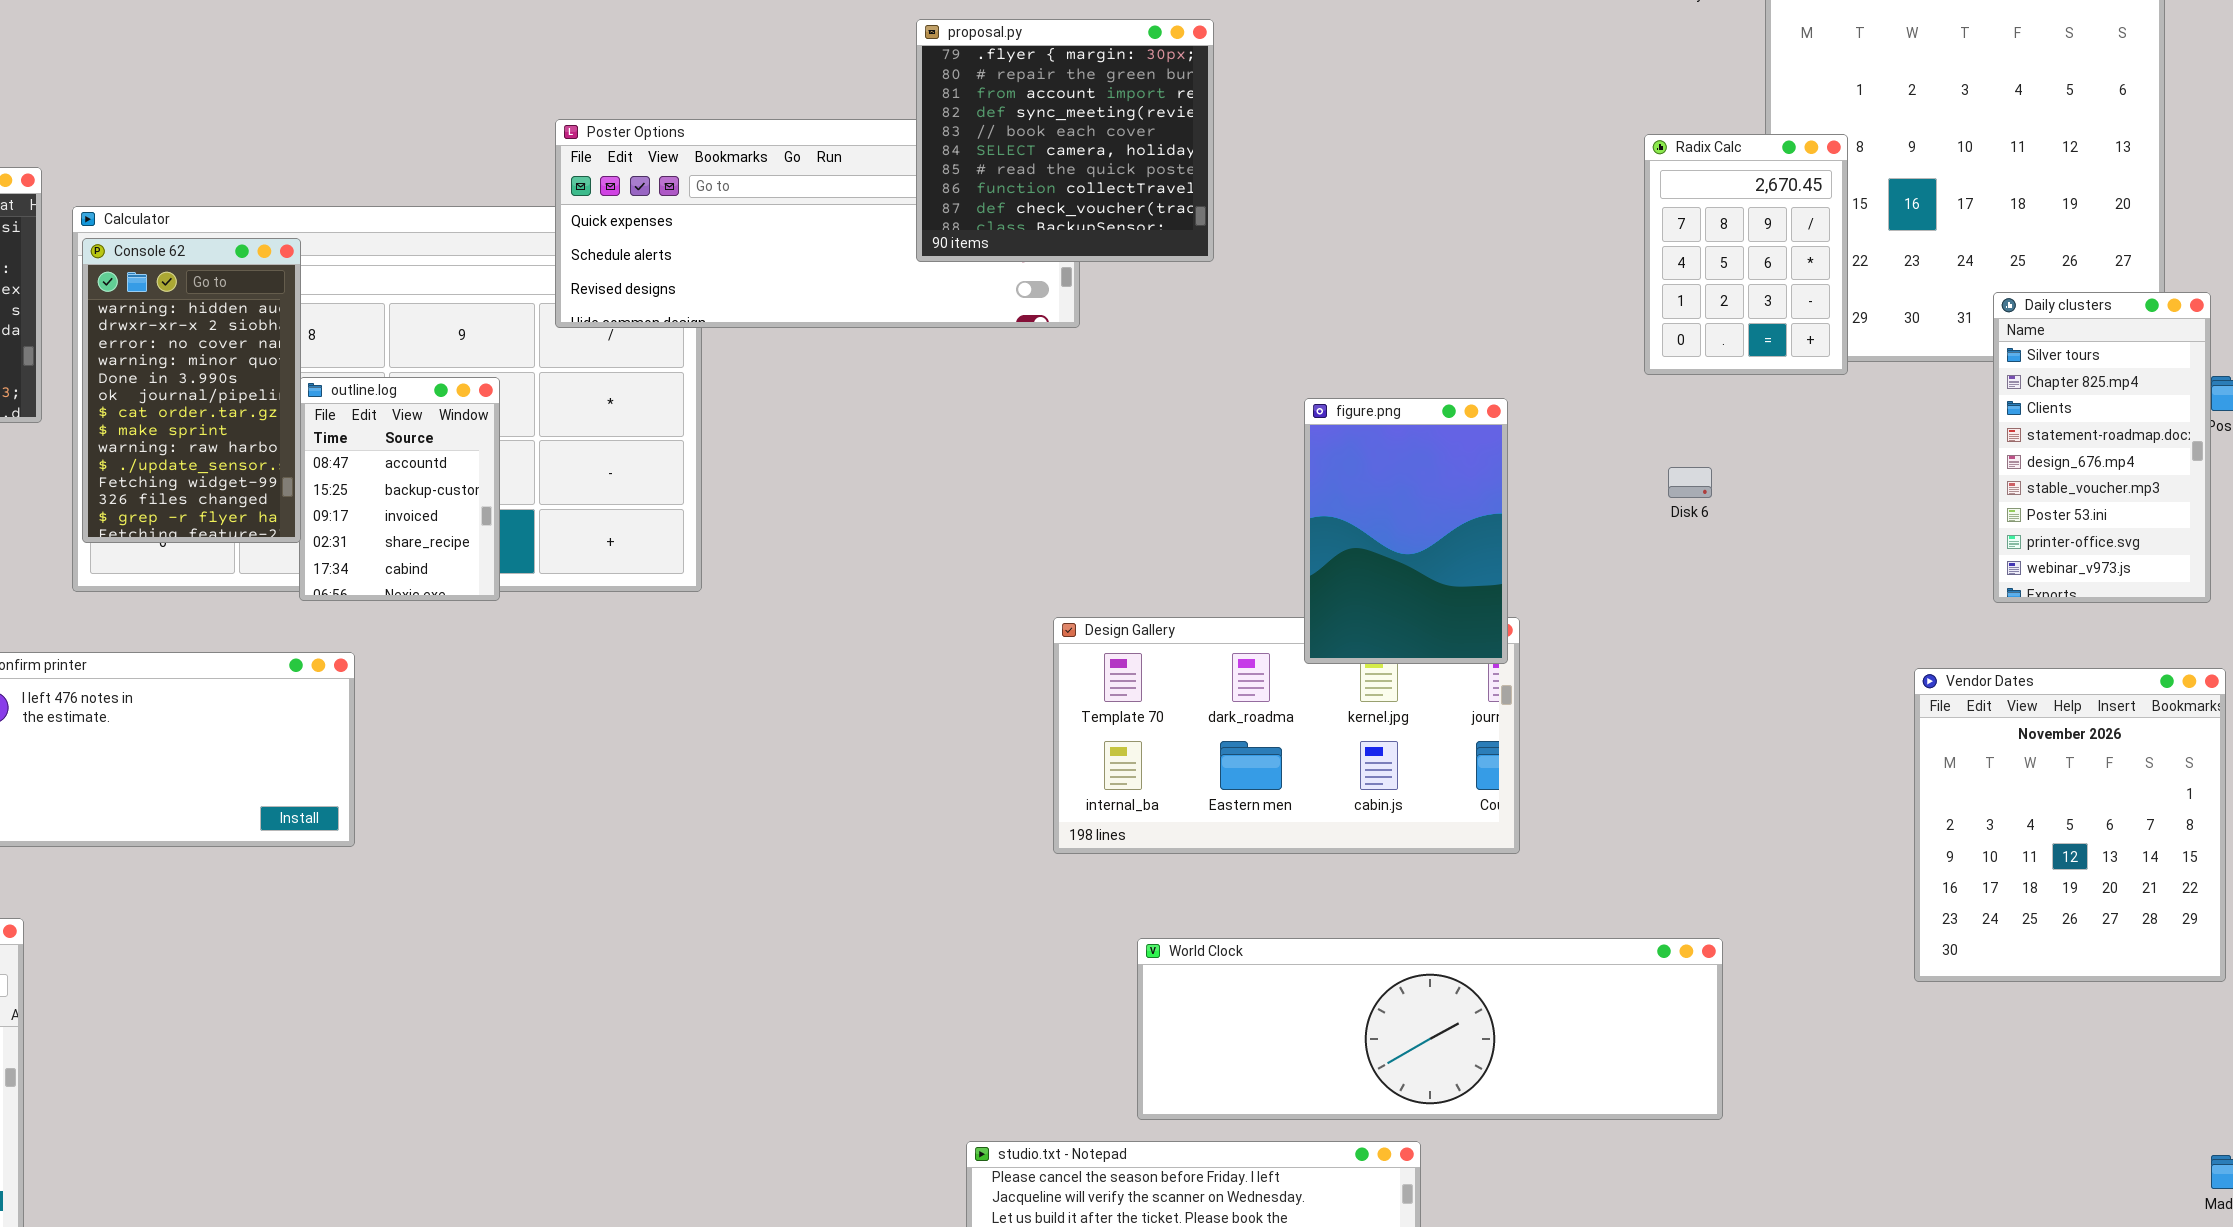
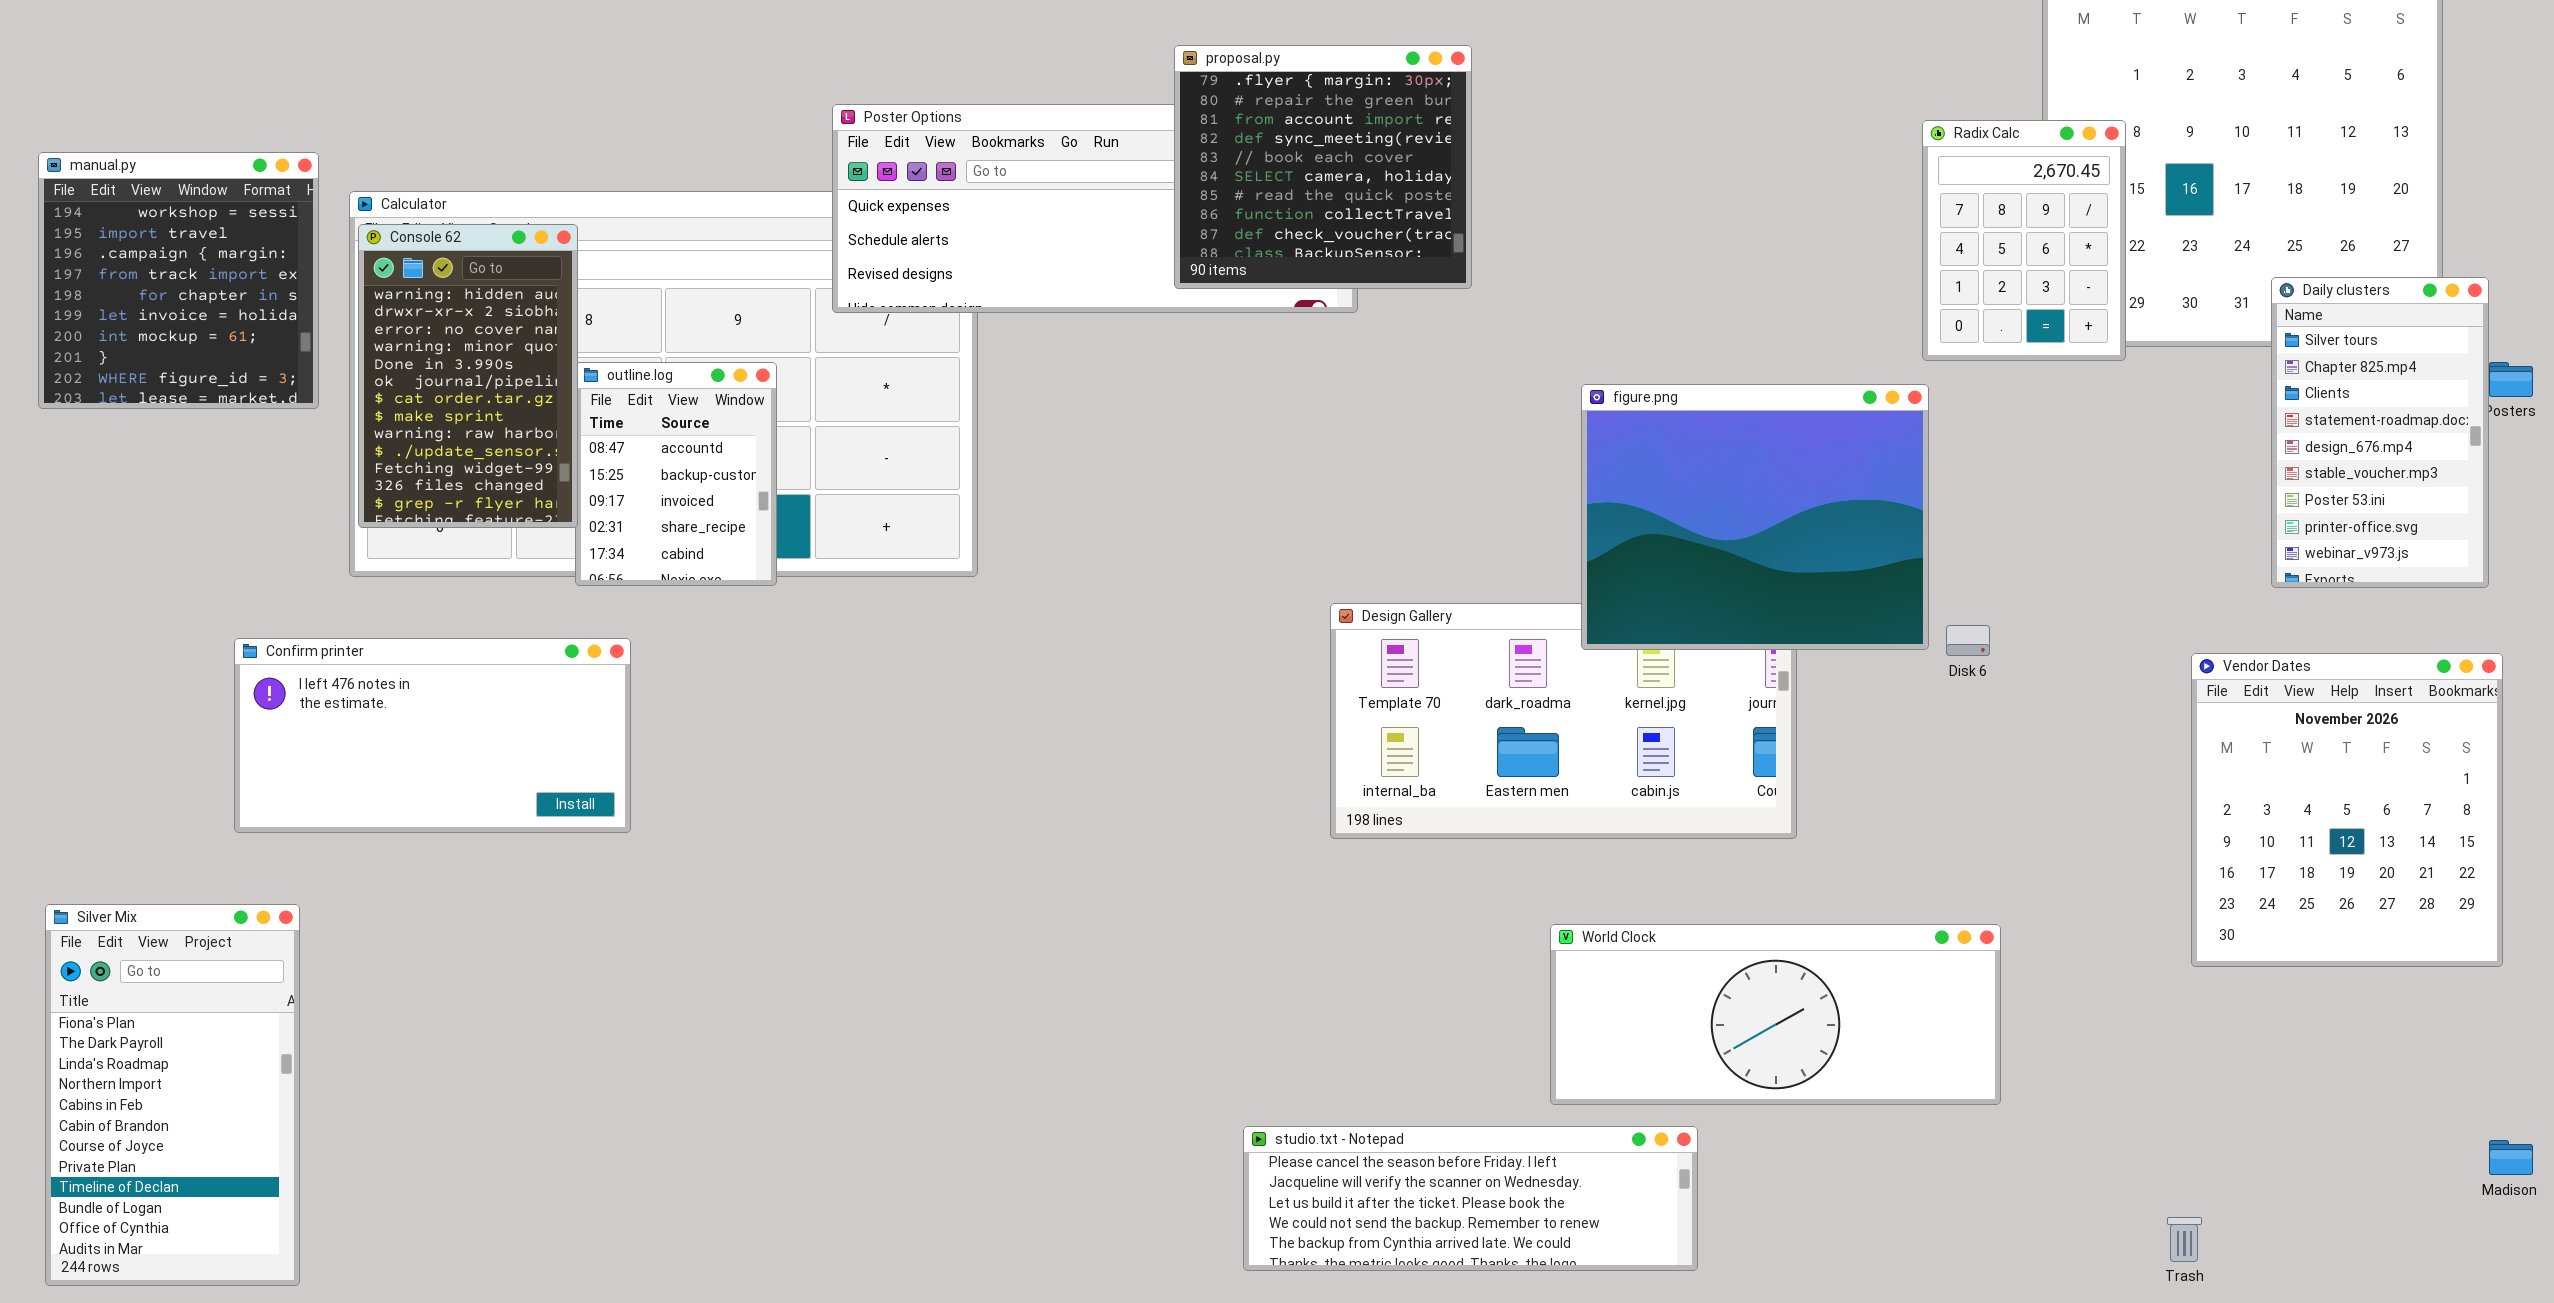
proposal.py: [916,19,1214,262] -> [1174,45,1472,289], moved
figure.png: [1304,398,1508,664] -> [1581,384,1929,650], resized
Disk 6: [1668,467,1712,498] -> [1946,625,1990,656], moved
World Clock: [1137,938,1723,1120] -> [1550,924,2001,1105], resized

